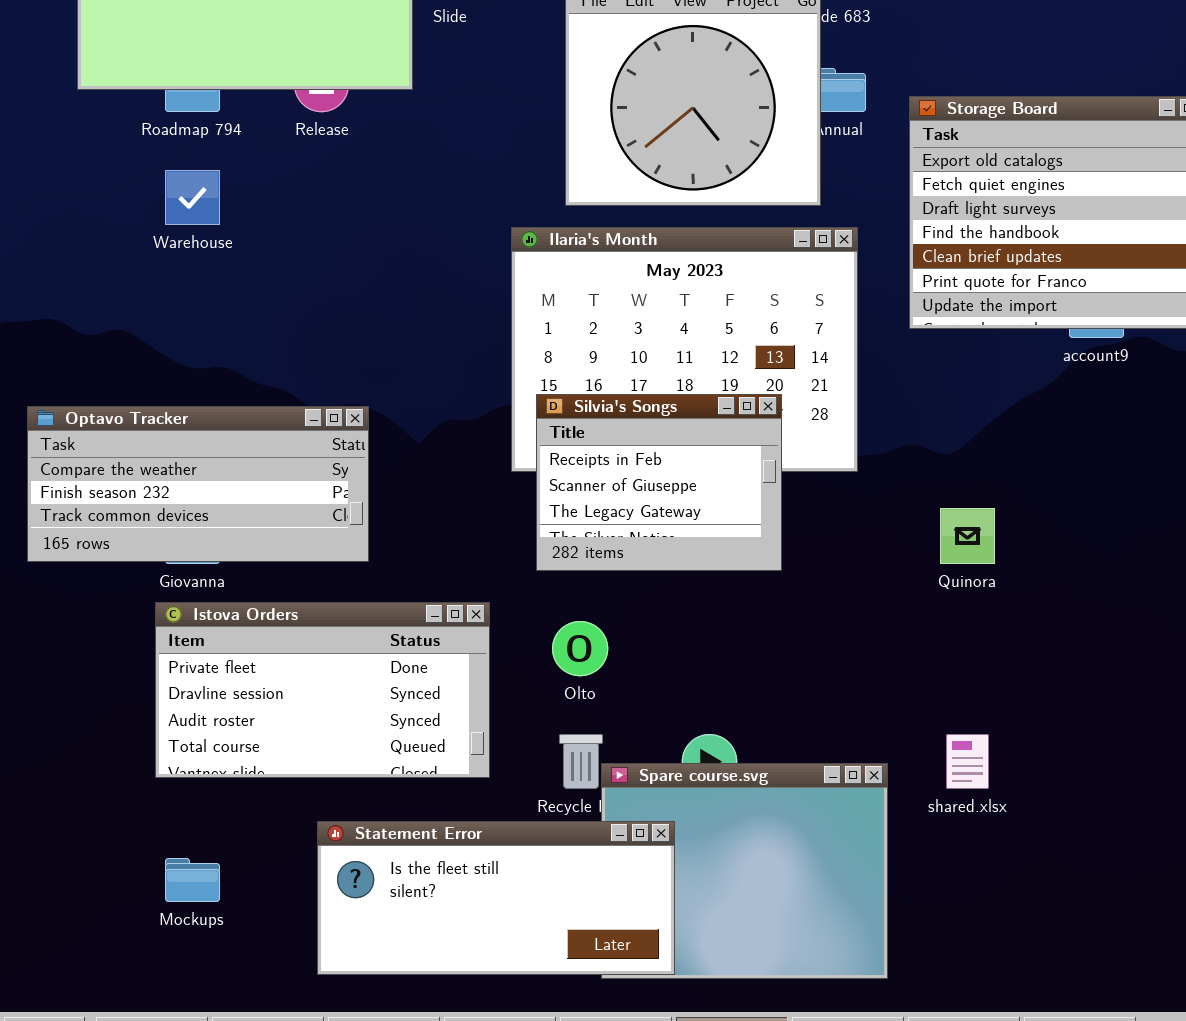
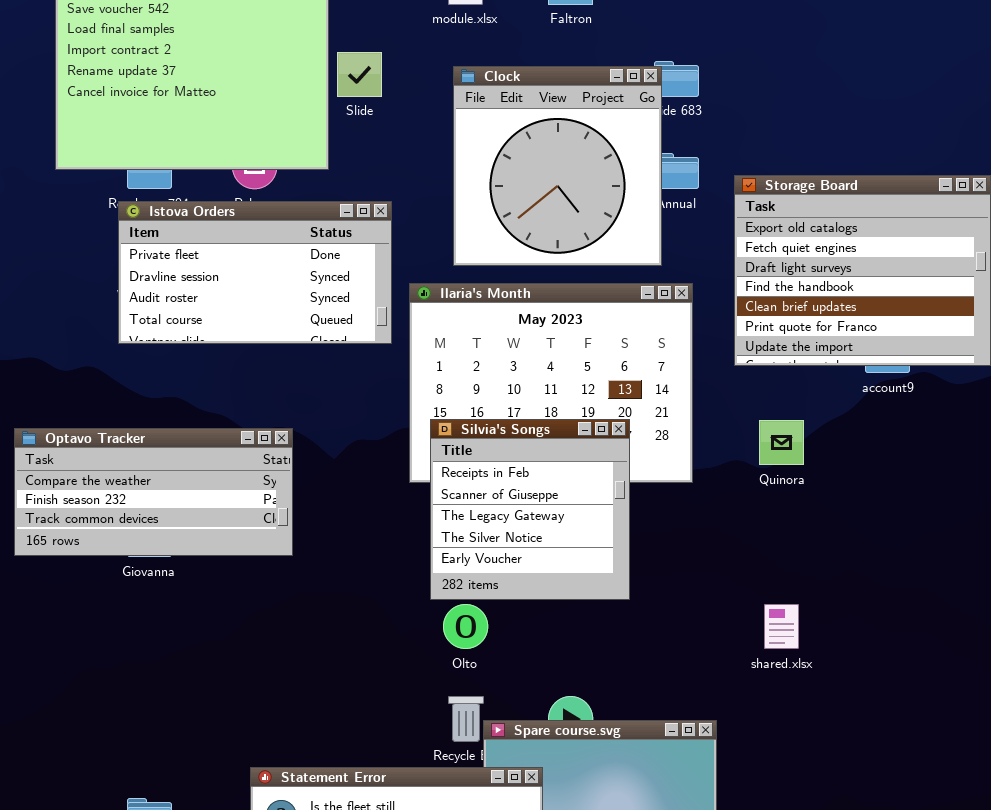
Silvia's Songs: [536,394,782,571] -> [430,419,630,600], resized
Quinora: [940,508,995,564] -> [759,420,804,465], moved
Istova Orders: [155,602,490,778] -> [118,201,392,344], moved
shared.xlsx: [946,734,989,789] -> [764,604,799,649], moved

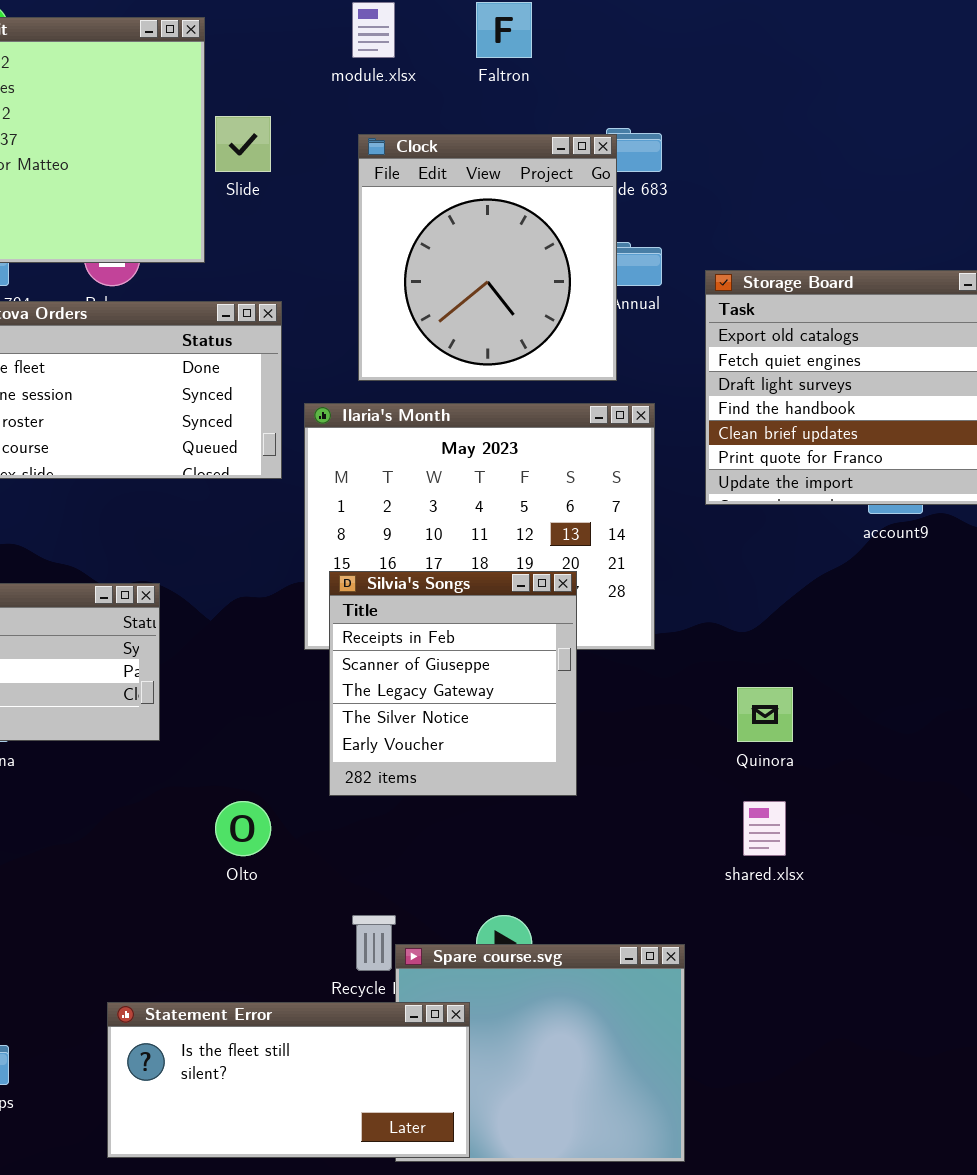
Quinora: [759,420,804,465] -> [737,687,793,742], moved
Olto: [443,604,488,649] -> [215,801,271,856], moved

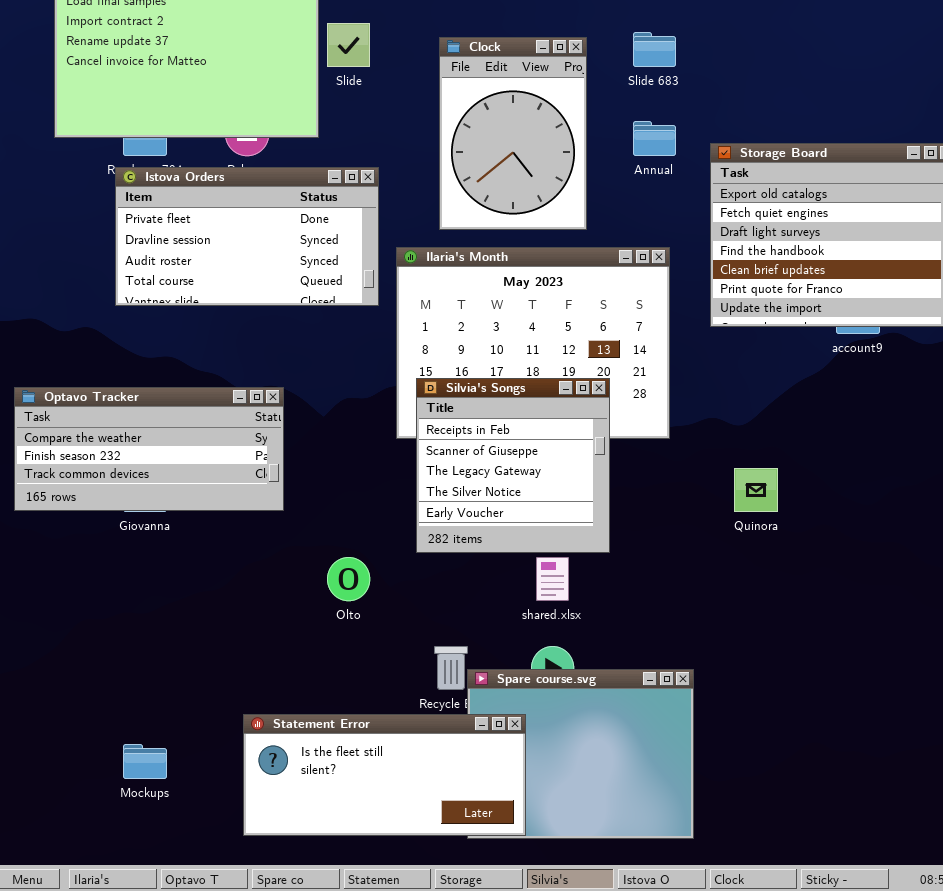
Clock: [358,134,617,381] -> [439,37,587,230], resized
shared.xlsx: [743,801,786,856] -> [536,557,569,601], moved

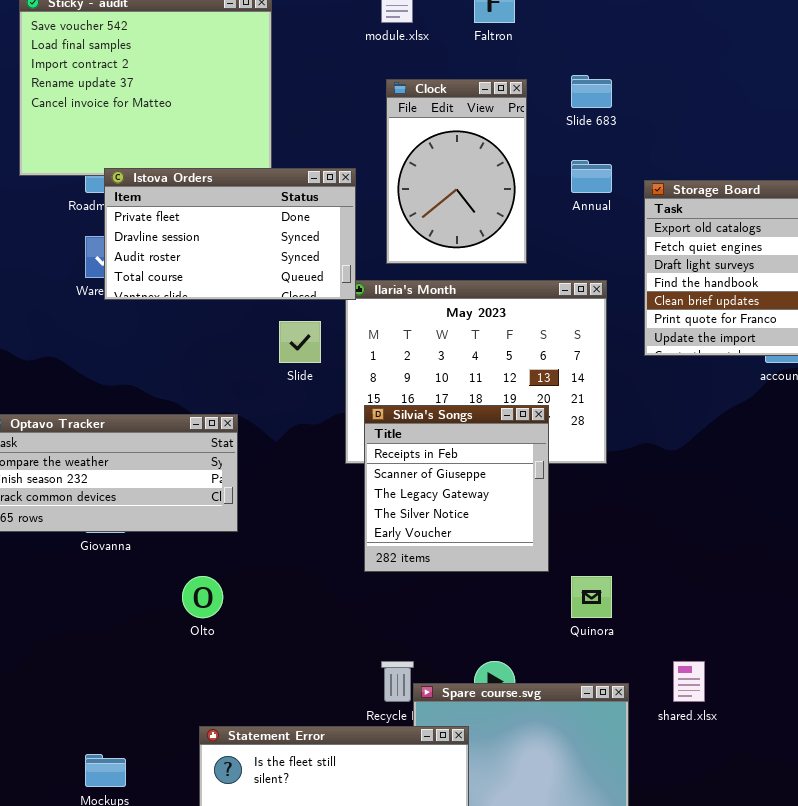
Slide: [327,23,370,67] -> [279,321,321,363], moved
Istova Orders: [115,167,379,306] -> [104,168,356,300], moved
Quinora: [734,468,778,512] -> [571,576,612,618], moved
Olto: [327,557,370,601] -> [182,576,223,618], moved
shared.xlsx: [536,557,569,601] -> [673,661,705,702], moved

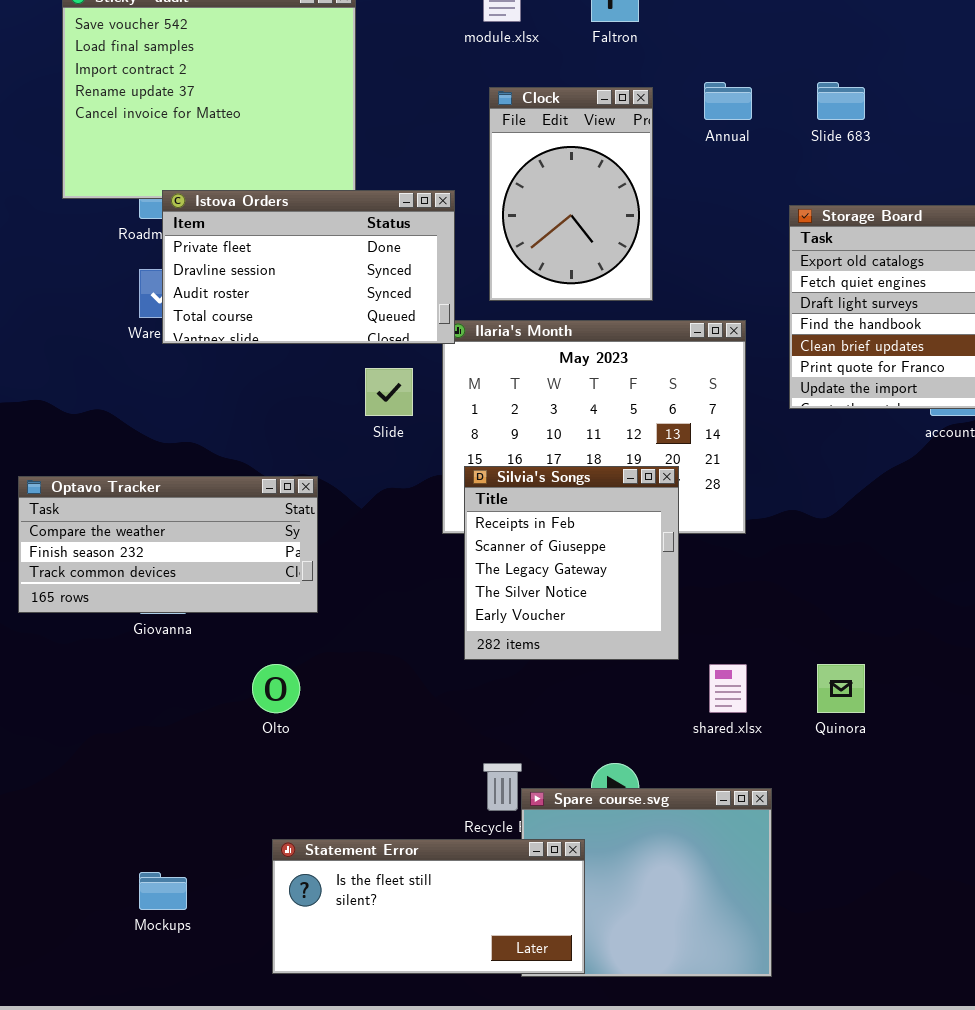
Slide 683: [571,75,612,108] -> [817,82,865,120], moved
Annual: [571,160,612,193] -> [704,82,752,120], moved
Quinora: [571,576,612,618] -> [817,664,865,713], moved
shared.xlsx: [673,661,705,702] -> [709,664,747,713], moved

